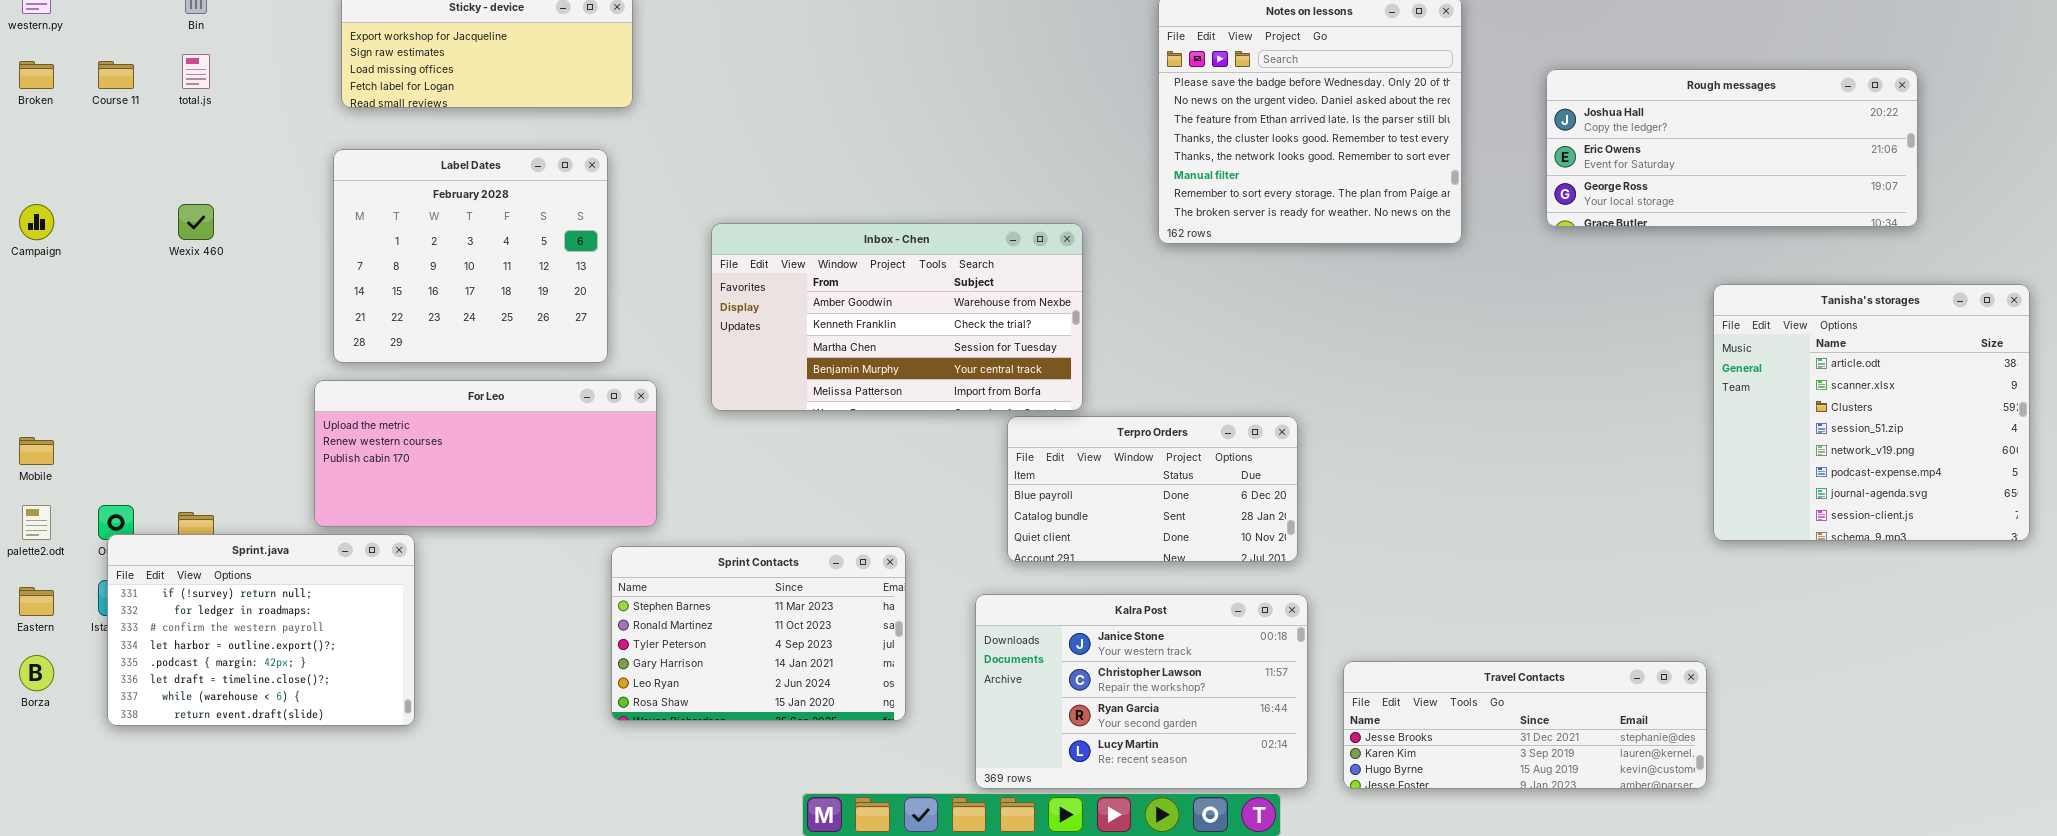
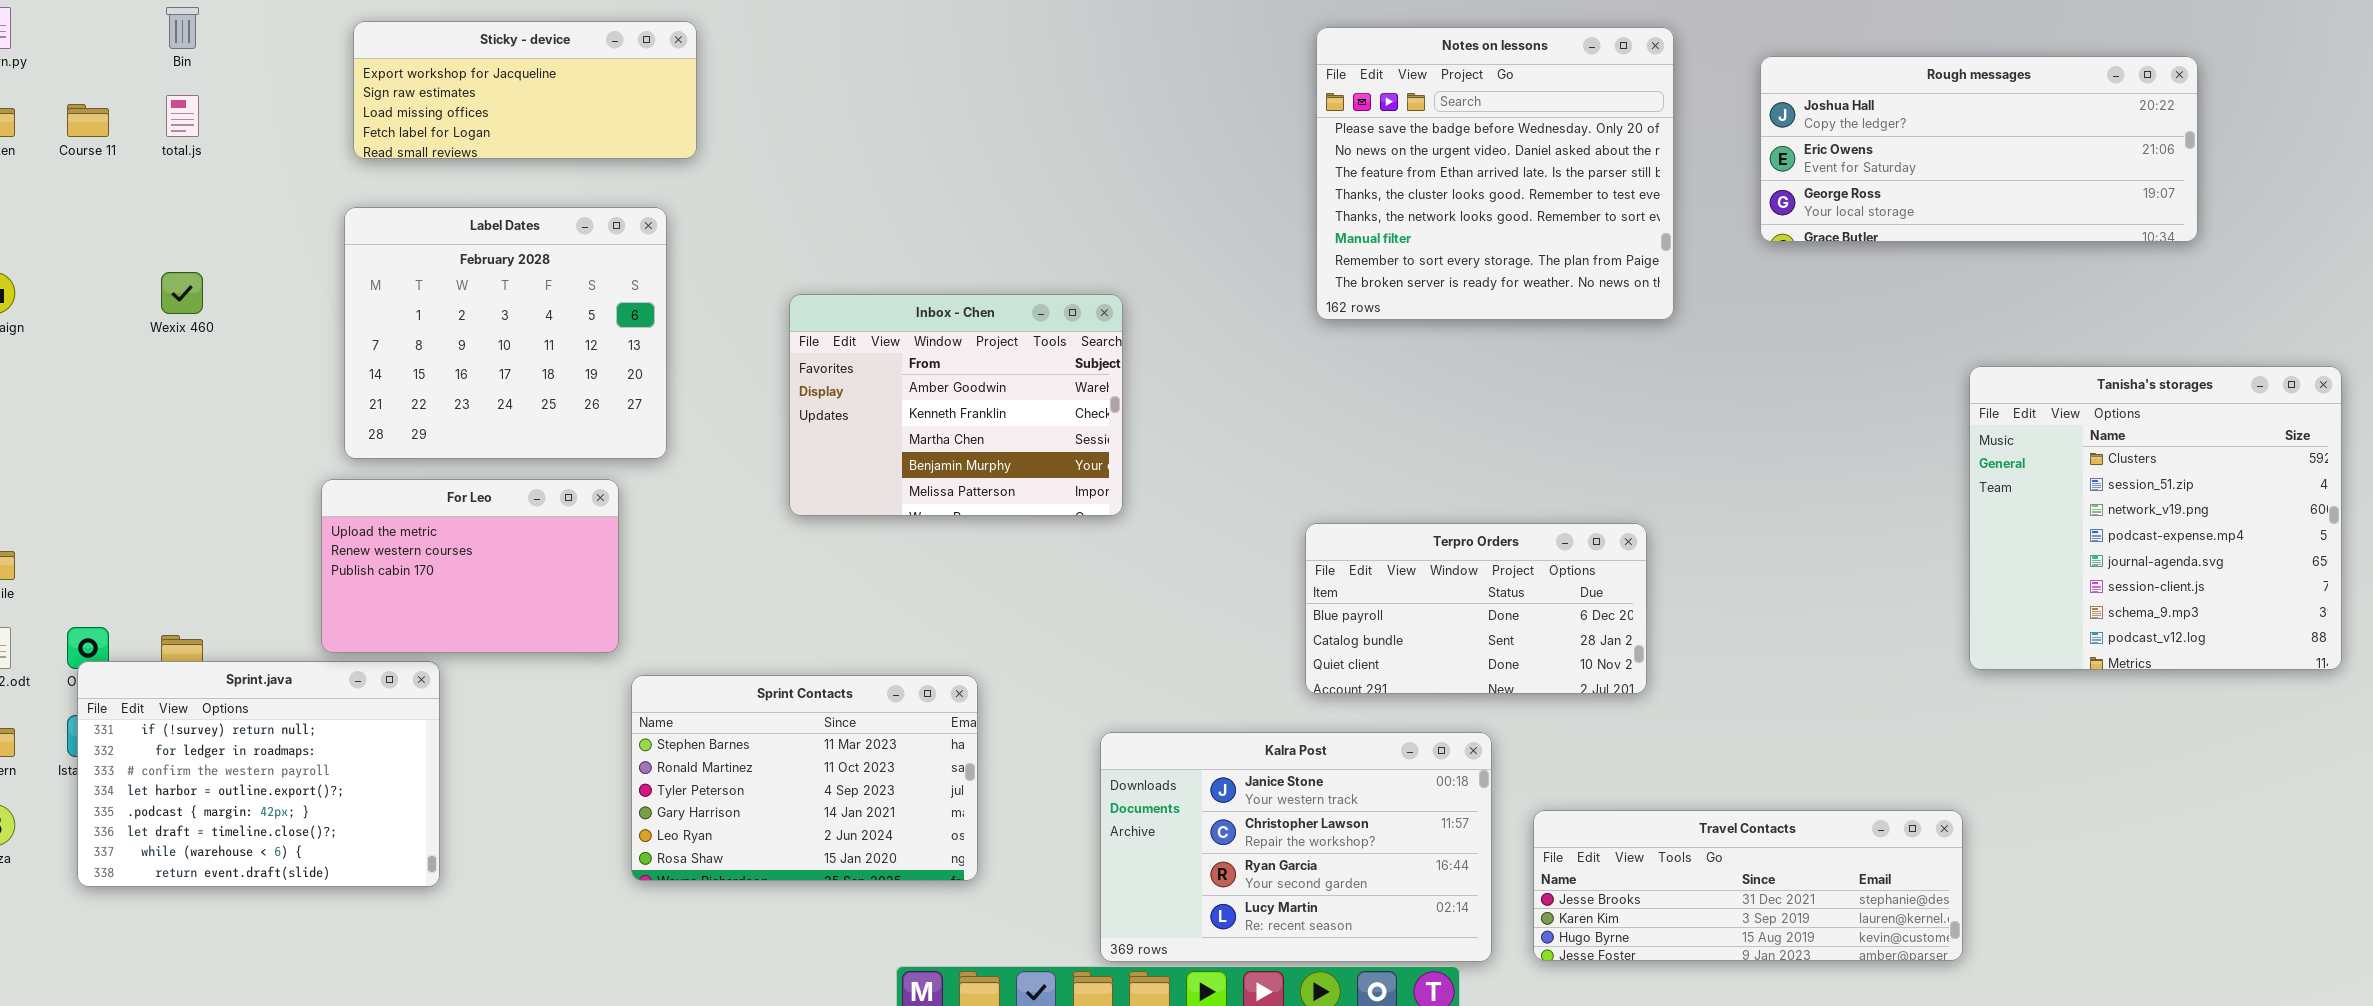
Rough messages: [1546,69,1918,227] -> [1760,56,2198,242], moved
Inbox - Chen: [711,223,1083,411] -> [789,294,1123,516], resized
Tanisha's storages: [1713,284,2030,541] -> [1969,366,2342,670], scrolled down 2 rows
For Leo: [314,380,657,527] -> [321,479,619,653], resized
Terpro Orders: [1007,416,1298,562] -> [1305,523,1647,694], moved
Sprint Contacts: [611,546,906,721] -> [631,675,978,881], moved

